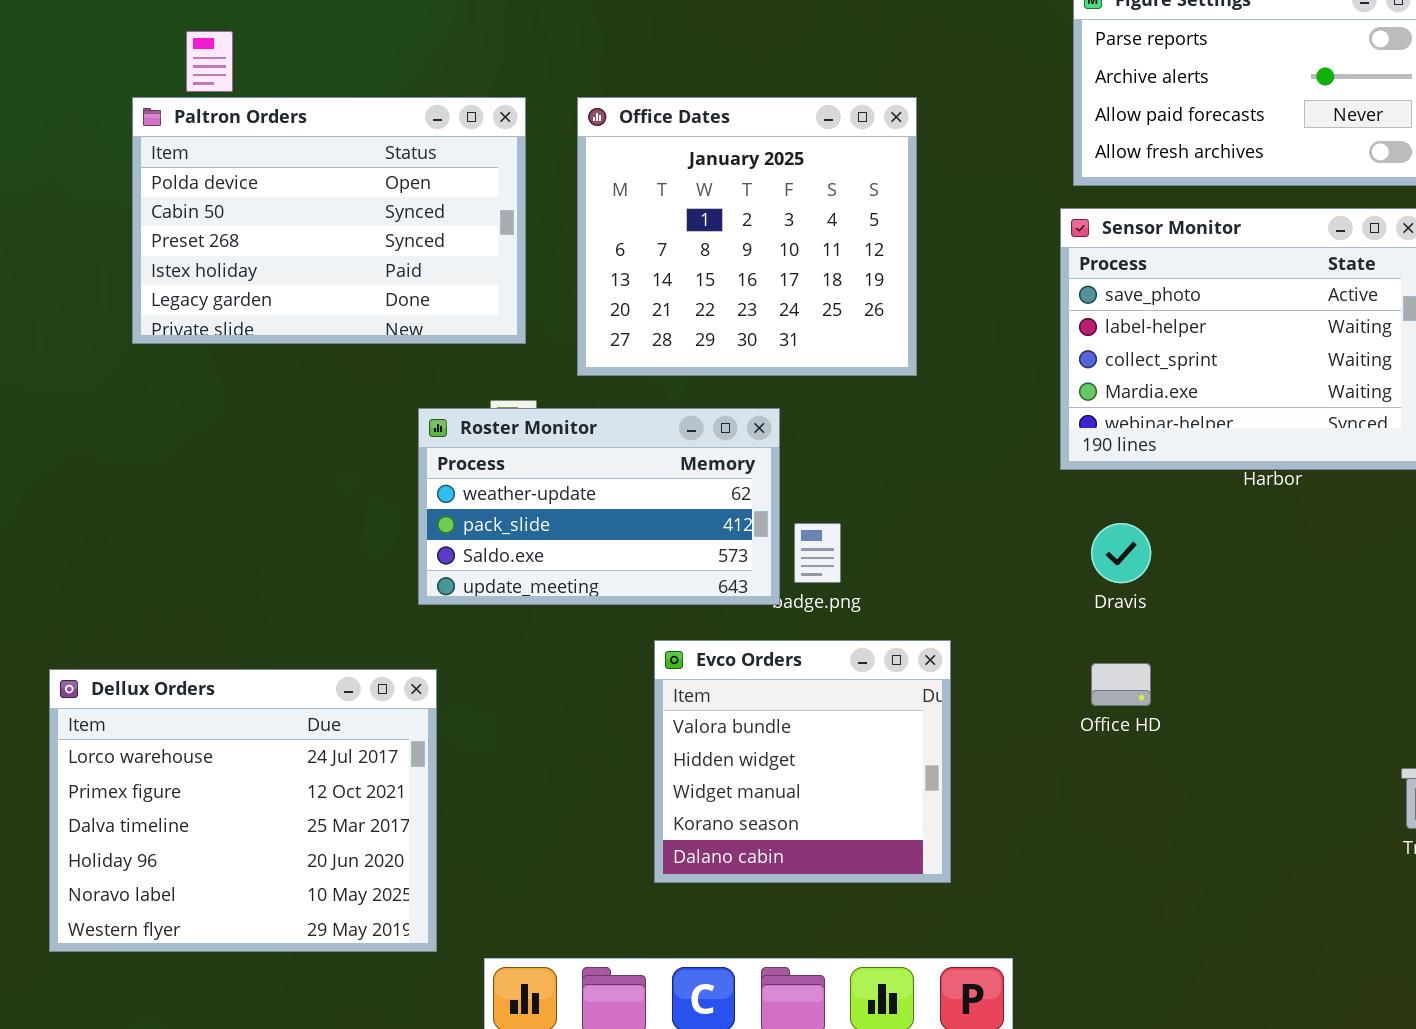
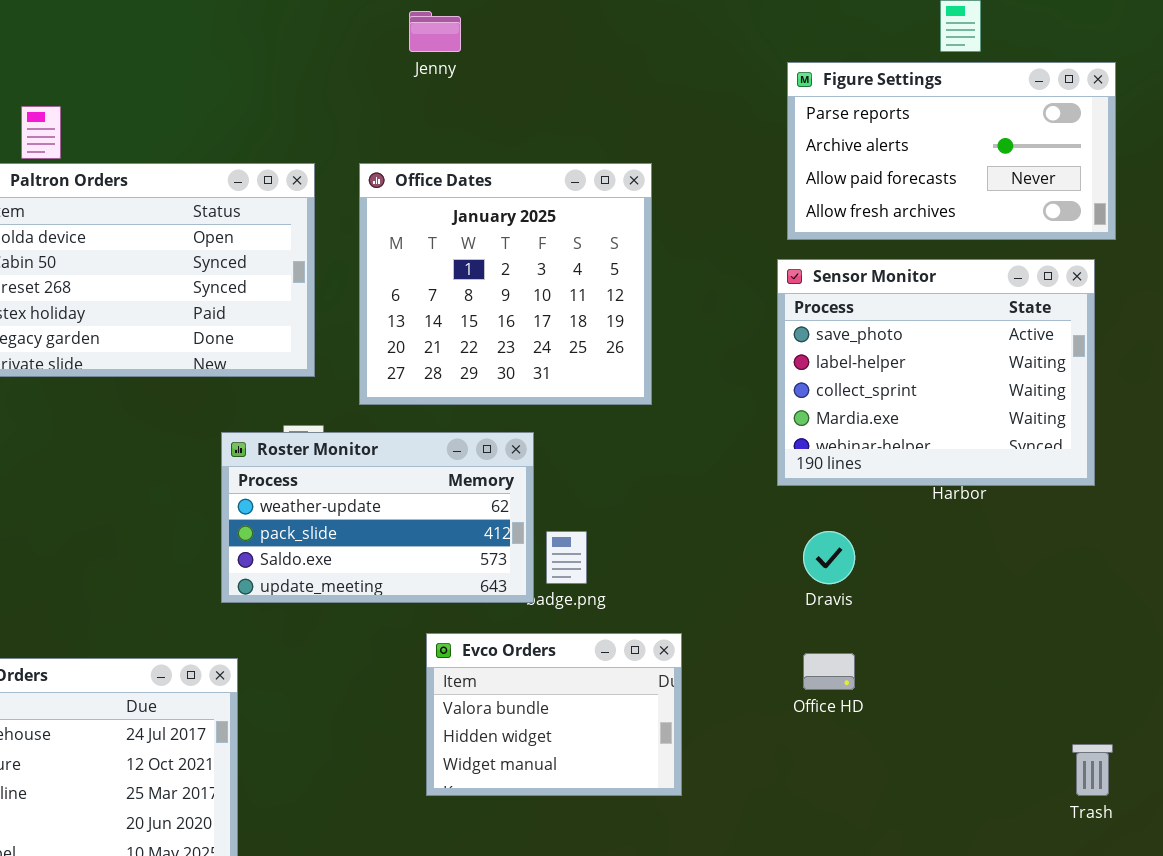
Evco Orders: [654,640,951,883] -> [426,633,682,796], resized

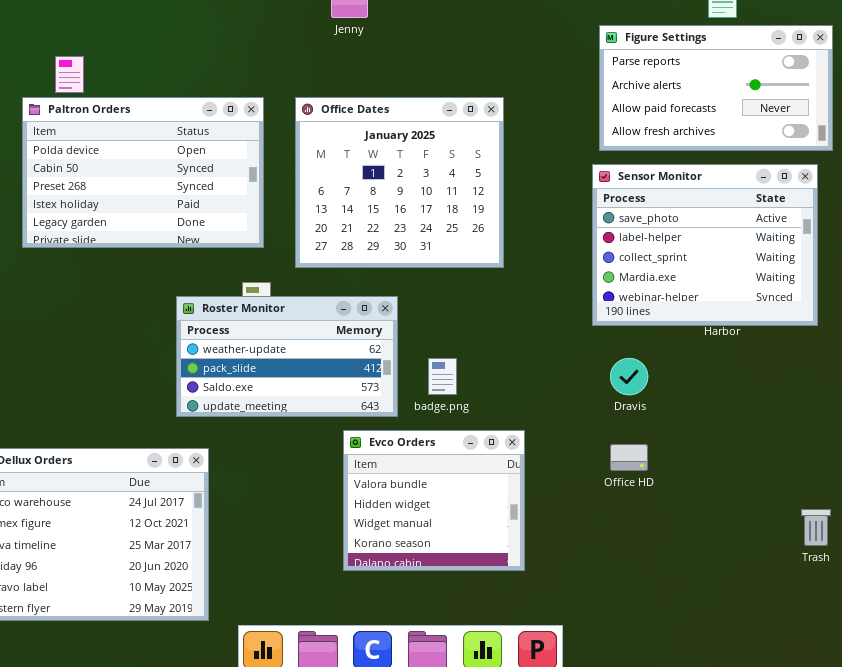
Roster Monitor: [221,432,534,603] -> [176,296,398,417], moved
Evco Orders: [426,633,682,796] -> [343,430,525,571], resized

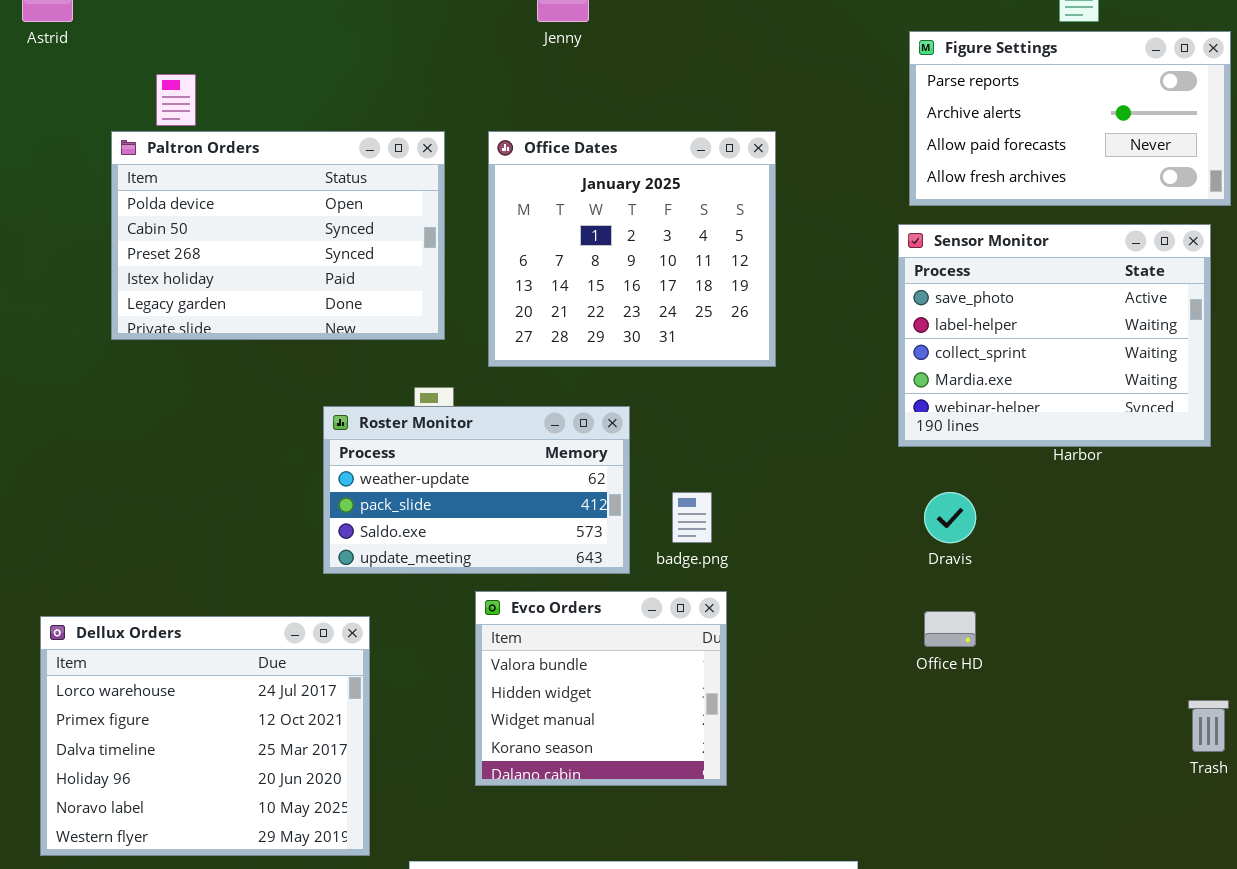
Evco Orders: [343,430,525,571] -> [475,591,727,786], moved

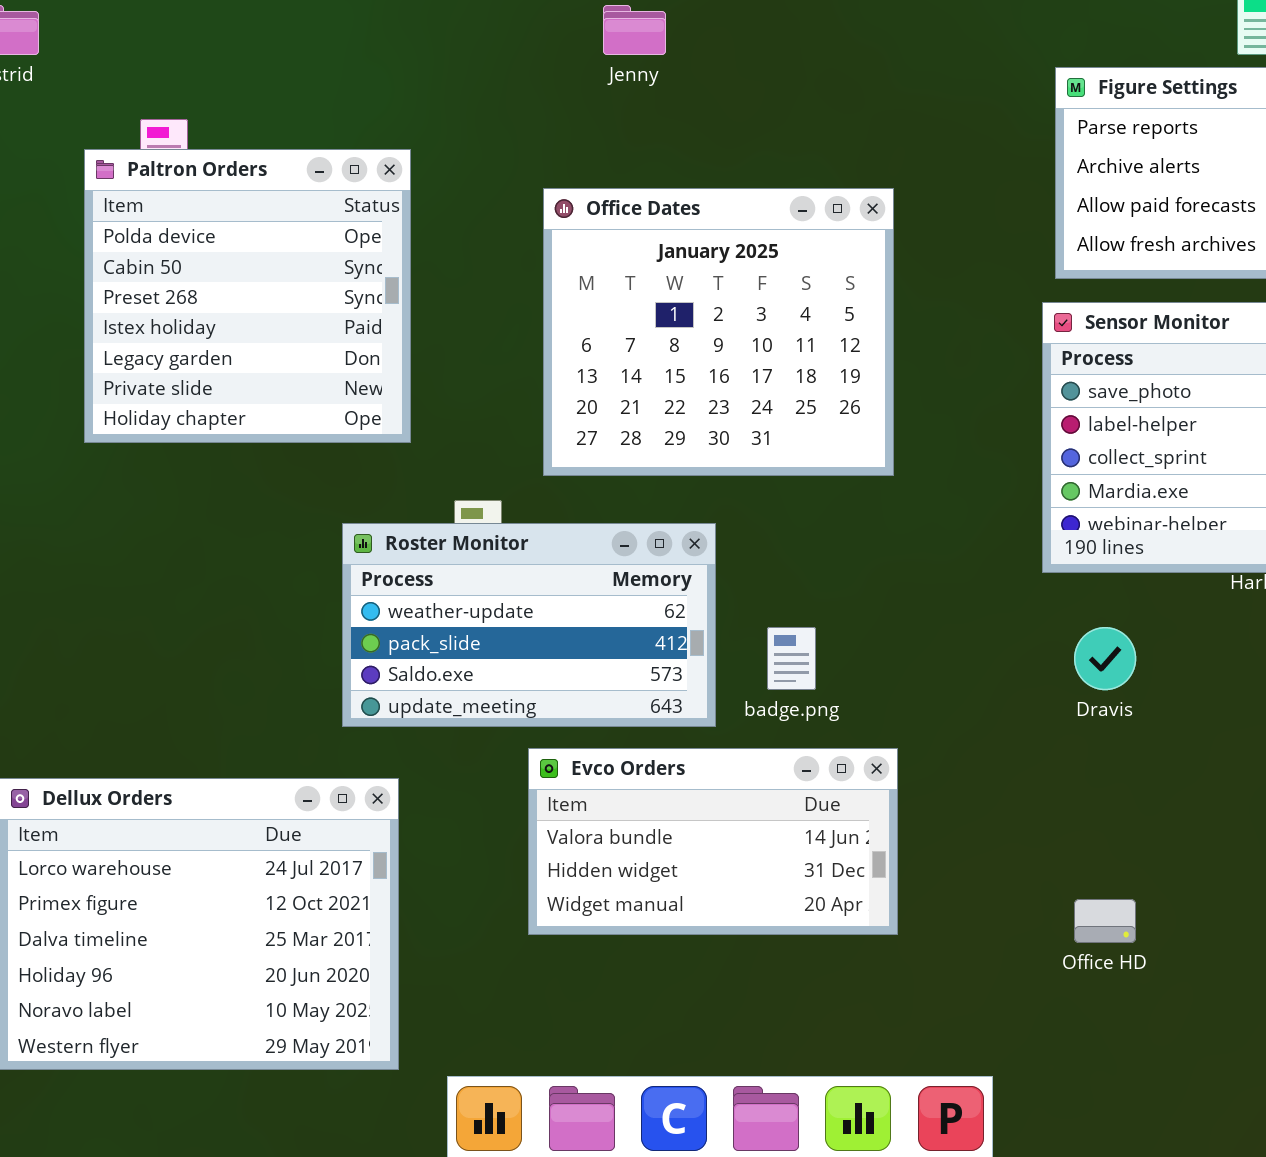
Paltron Orders: [111,131,445,340] -> [84,149,411,443], resized
Evco Orders: [475,591,727,786] -> [528,748,898,935], resized
Office HD: [924,611,976,647] -> [1074,899,1136,943], moved

